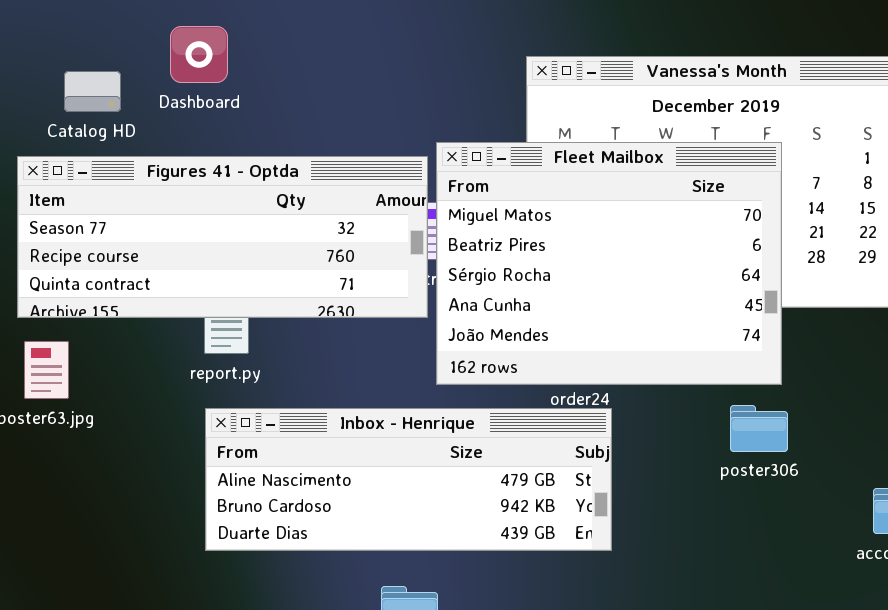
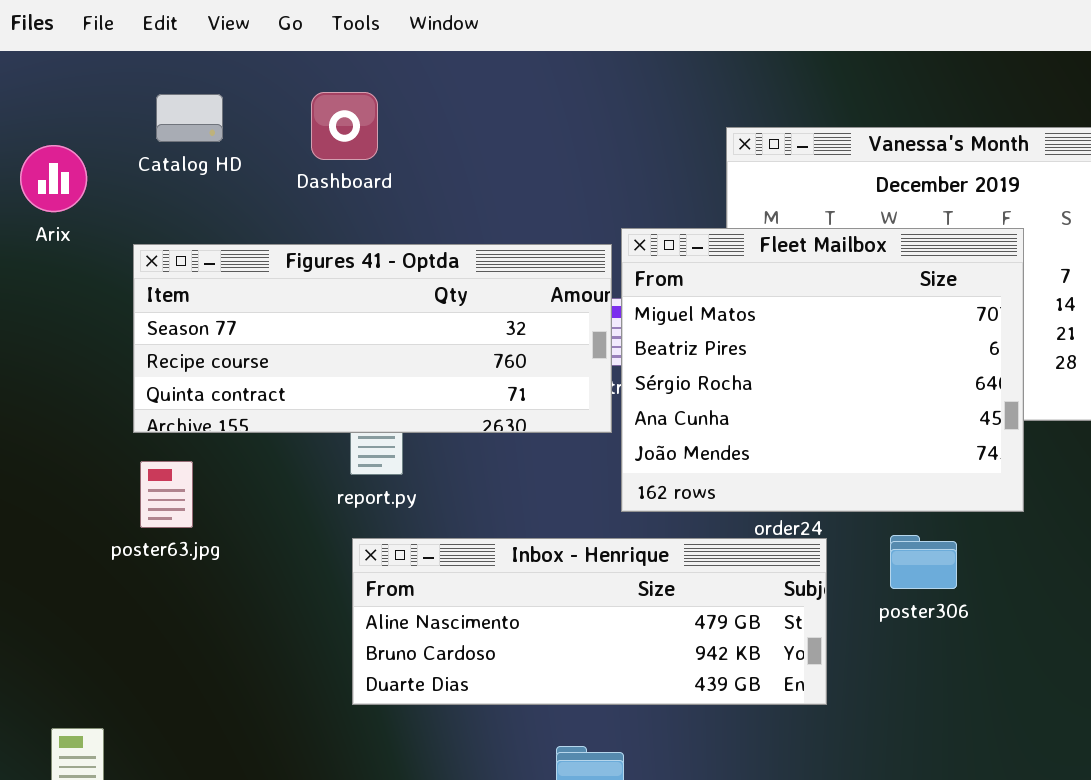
Catalog HD: [64,71,121,112] -> [156,94,223,142], moved
poster306: [730,405,788,452] -> [890,535,957,589], moved

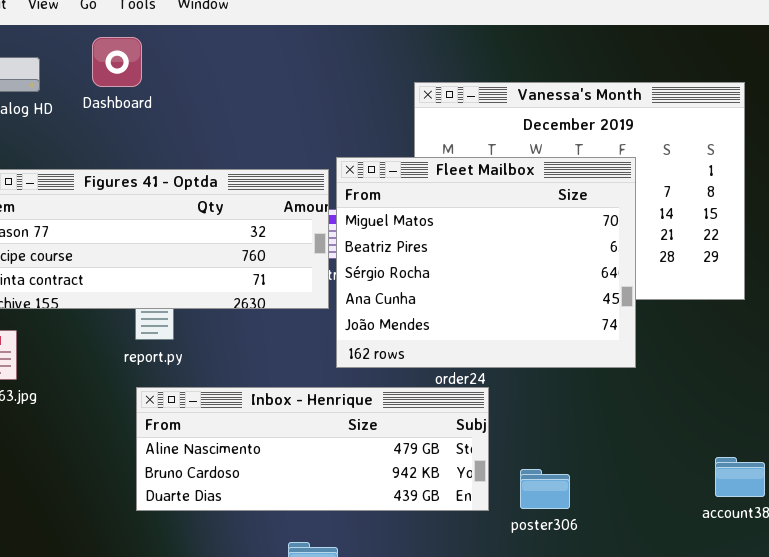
Dashboard: [311,92,378,160] -> [92,37,142,87], moved
poster306: [890,535,957,589] -> [520,469,570,509], moved

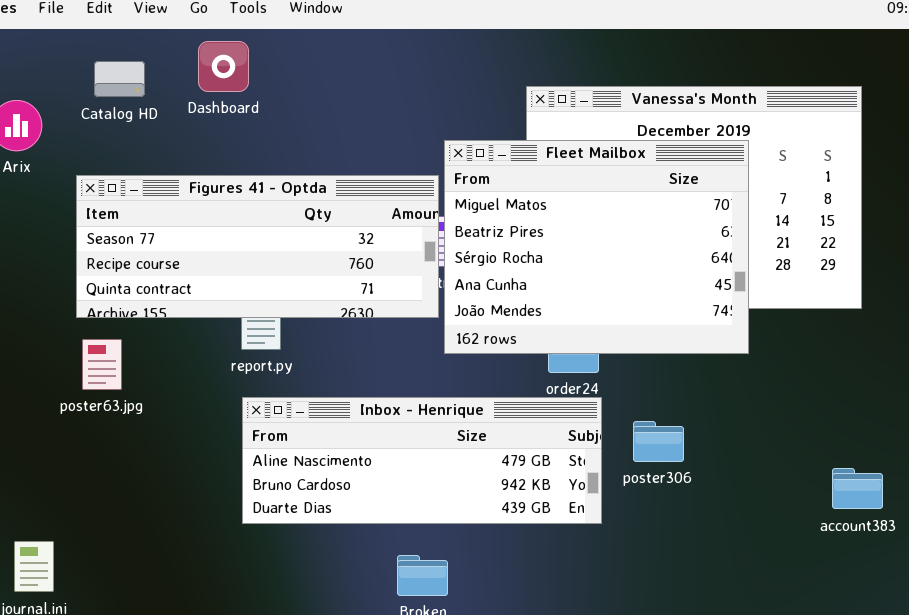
Fleet Mailbox: [336,157,636,368] -> [444,140,749,354], moved
poster306: [520,469,570,509] -> [633,421,684,462], moved

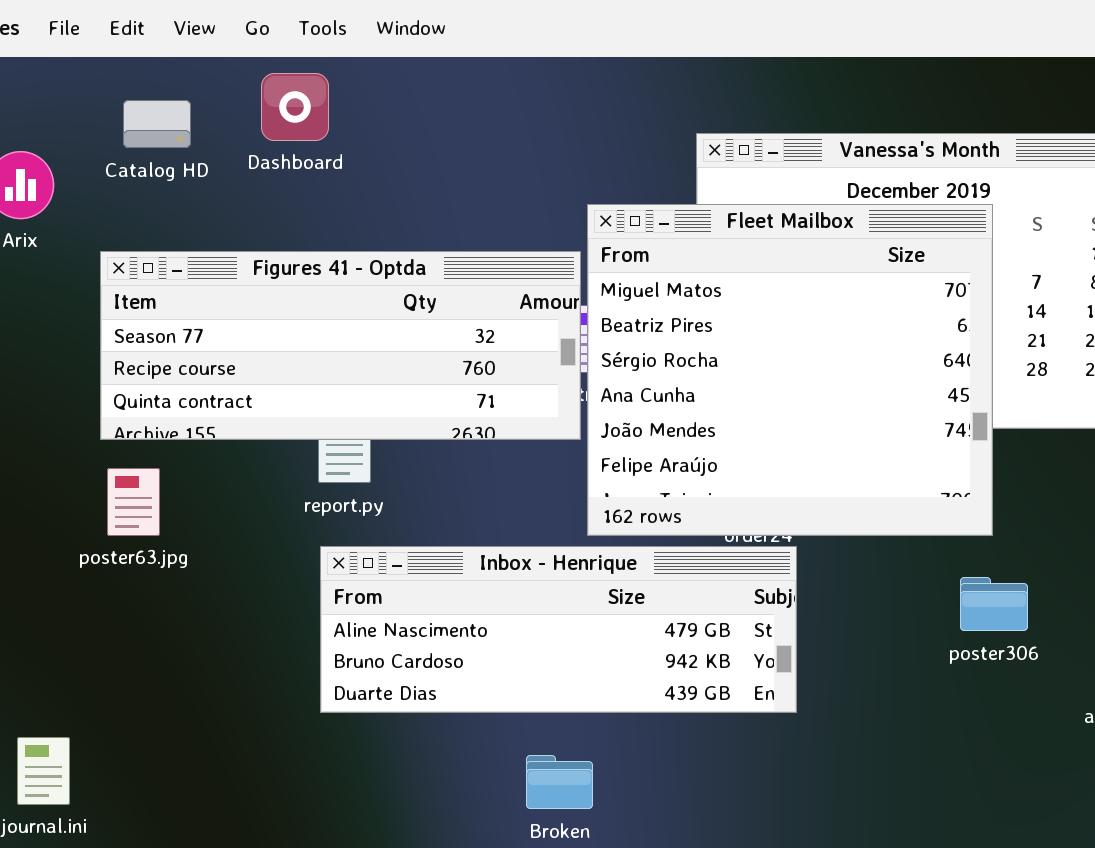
Fleet Mailbox: [444,140,749,354] -> [587,204,993,536], resized
poster306: [633,421,684,462] -> [960,577,1028,631], moved

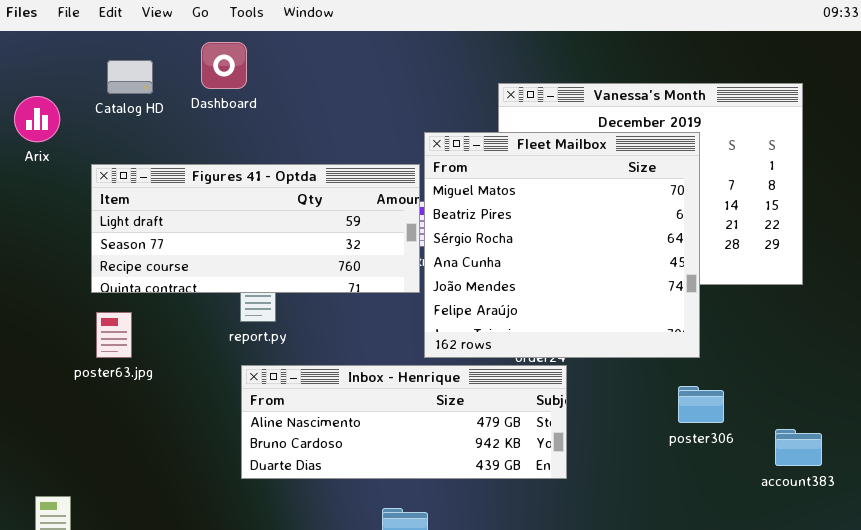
Figures 41 - Optda: [100,251,581,440] -> [91,164,420,293], scrolled up 1 row

